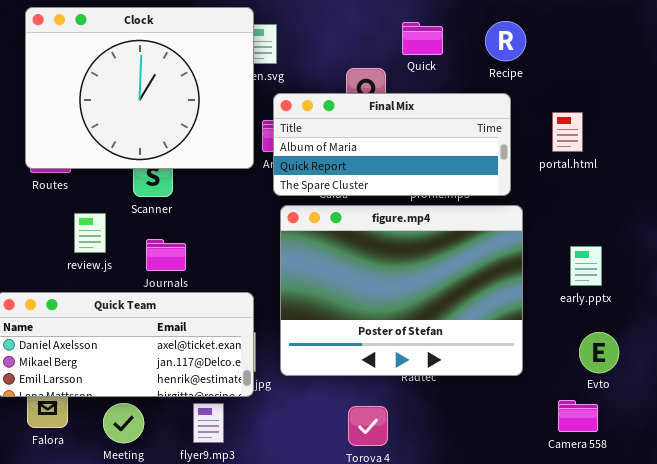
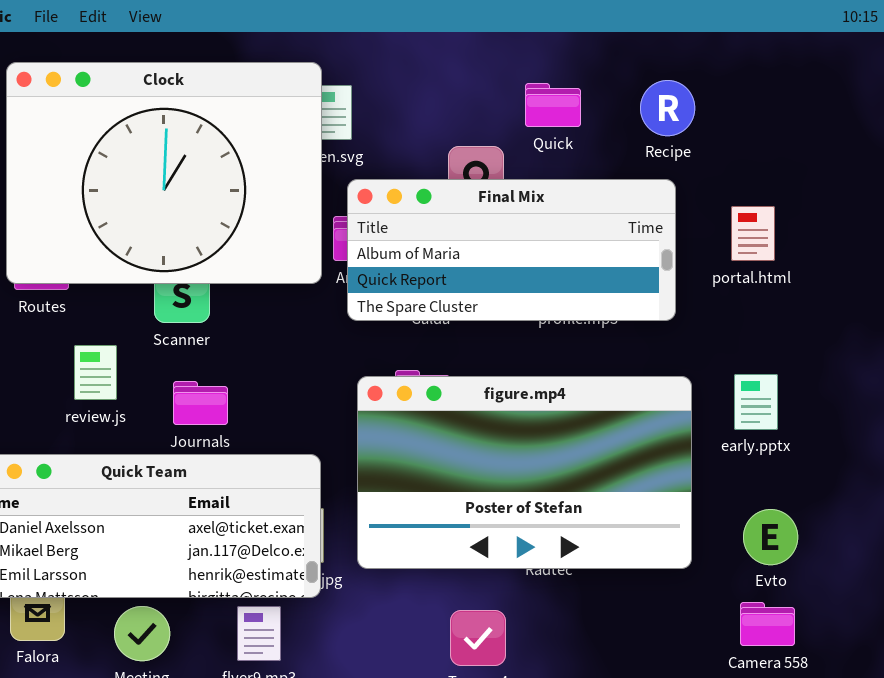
figure.mp4: [280,205,523,376] -> [357,376,692,569], resized
early.pptx: [570,246,602,286] -> [734,374,778,430], moved
Evto: [579,332,619,373] -> [743,509,798,565], moved

